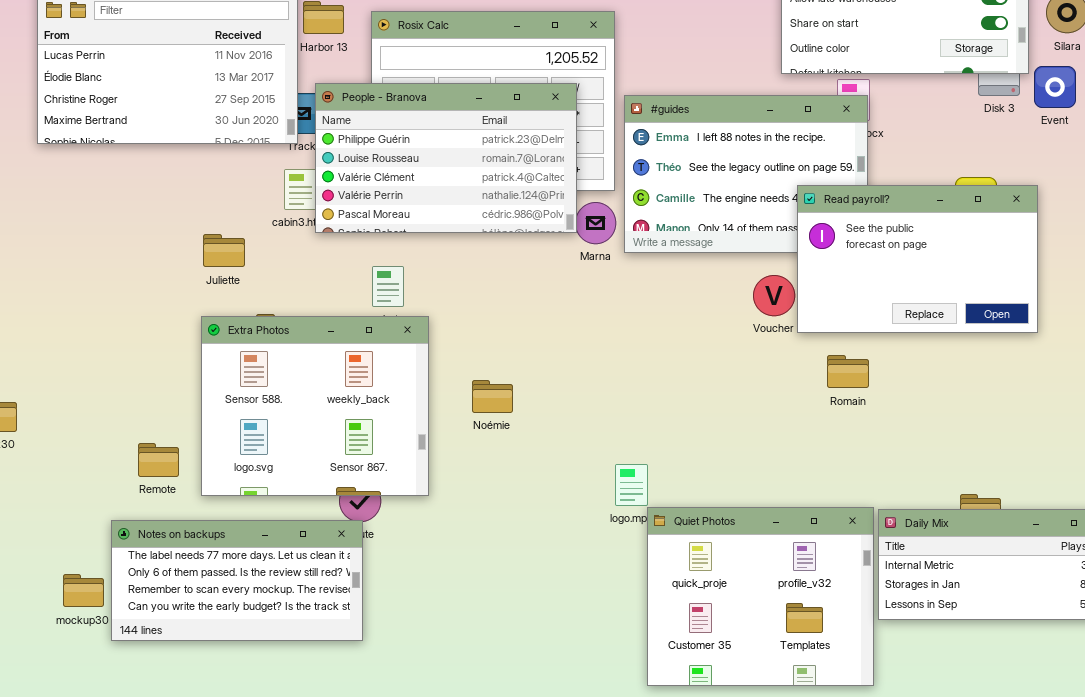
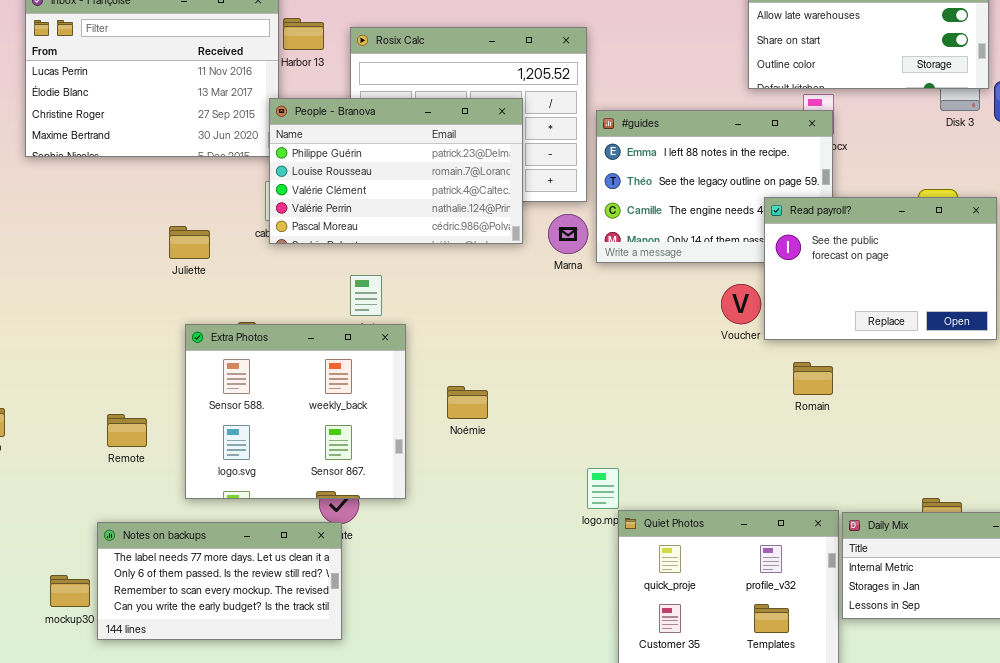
People - Branova: [315,83,577,233] -> [269,98,523,244], moved
Juliette: [203,234,245,267] -> [169,226,210,259], moved
Remote: [138,443,179,477] -> [107,414,147,447], moved

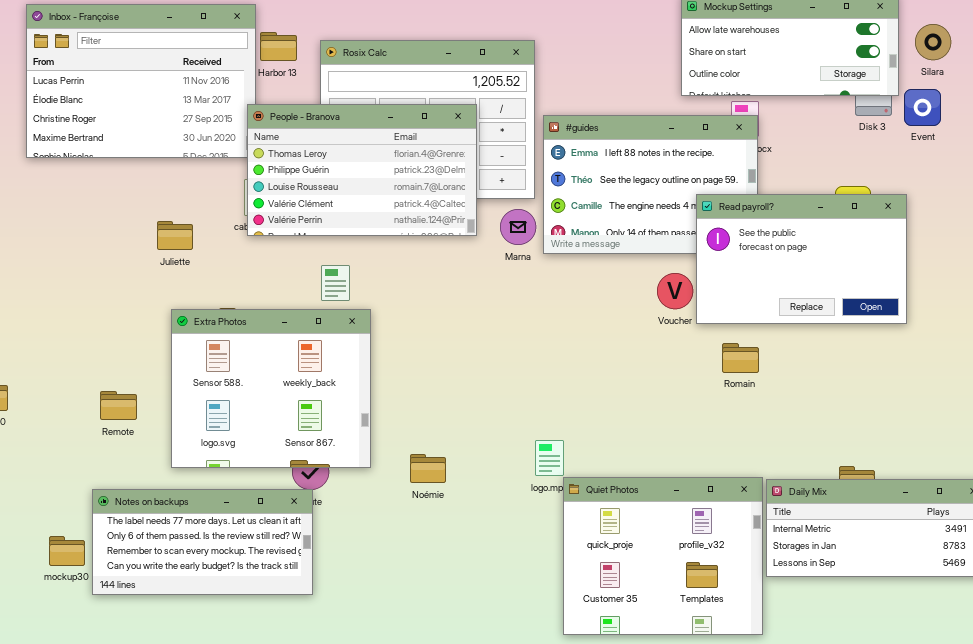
People - Branova: [269,98,523,244] -> [247,104,477,236], scrolled up 1 row
Noémie: [447,386,488,419] -> [410,454,446,483], moved

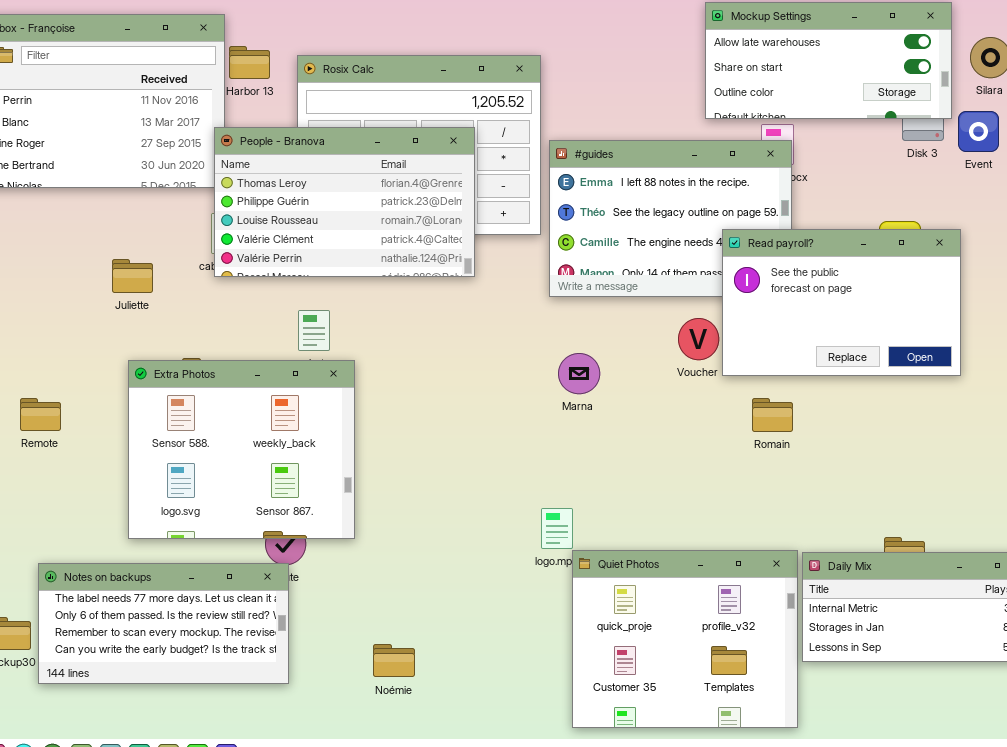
Marna: [500,209,536,245] -> [558,353,600,394], moved
Remote: [100,391,137,420] -> [20,398,61,431], moved
Noémie: [410,454,446,483] -> [373,644,415,677], moved

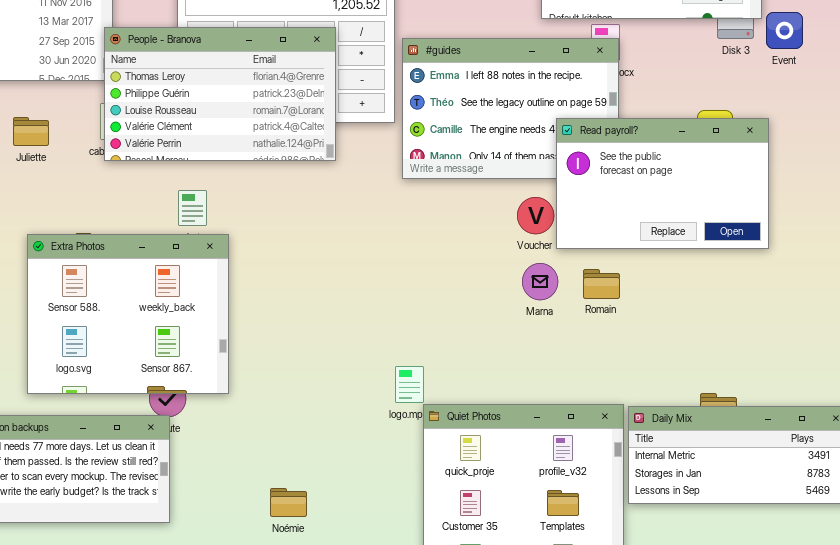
Juliette: [112,259,153,293] -> [13,117,49,146], moved
Marna: [558,353,600,394] -> [522,263,558,300], moved
Noémie: [373,644,415,677] -> [270,488,307,517], moved

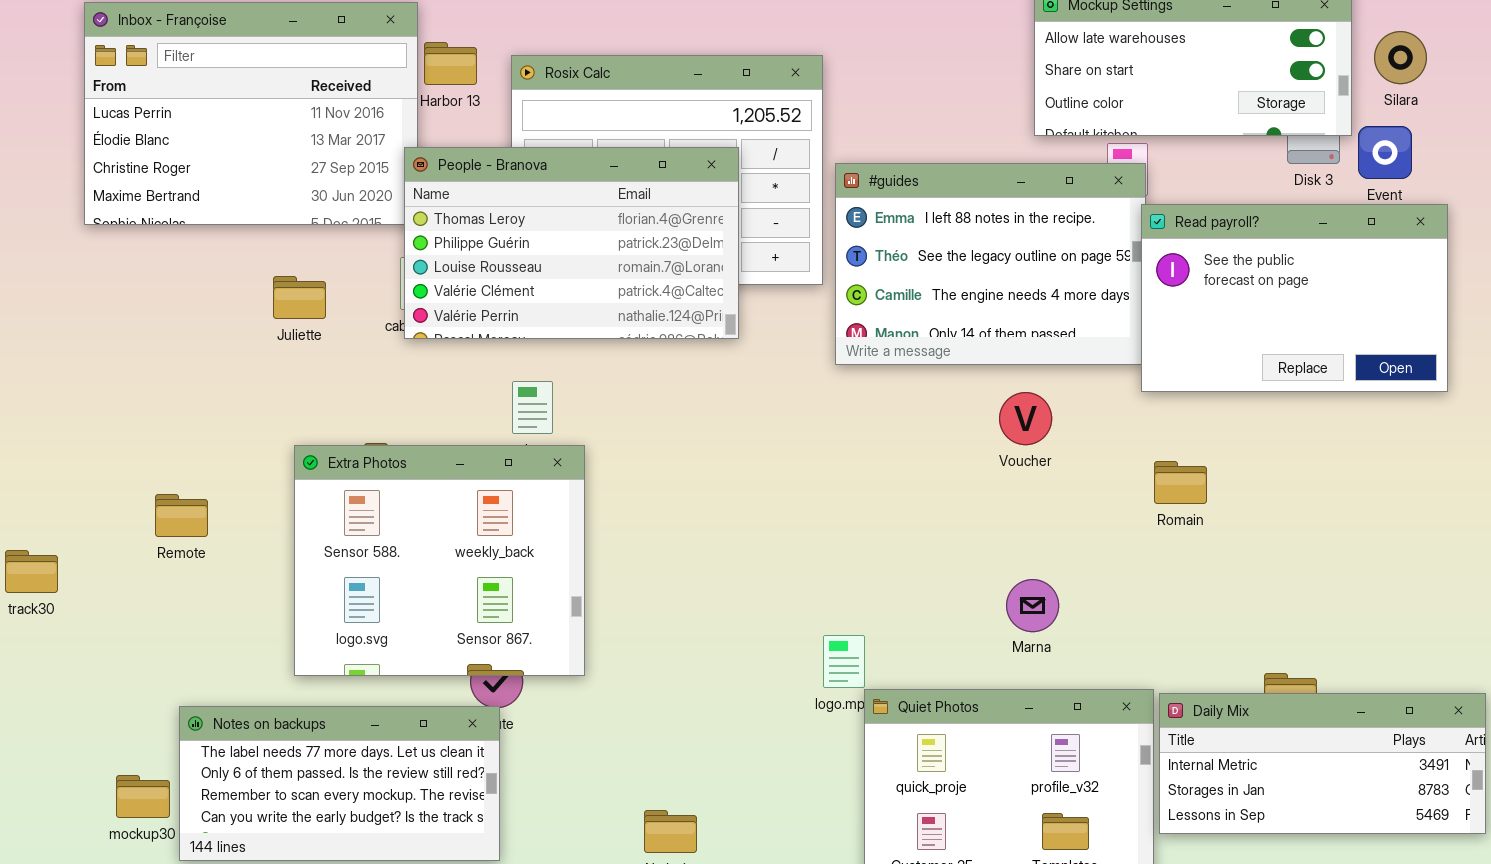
Read payroll?: [556,118,769,249] -> [1141,204,1448,392], moved
Marna: [522,263,558,300] -> [1006,579,1059,632], moved
Romain: [583,269,620,299] -> [1154,461,1207,504], moved

